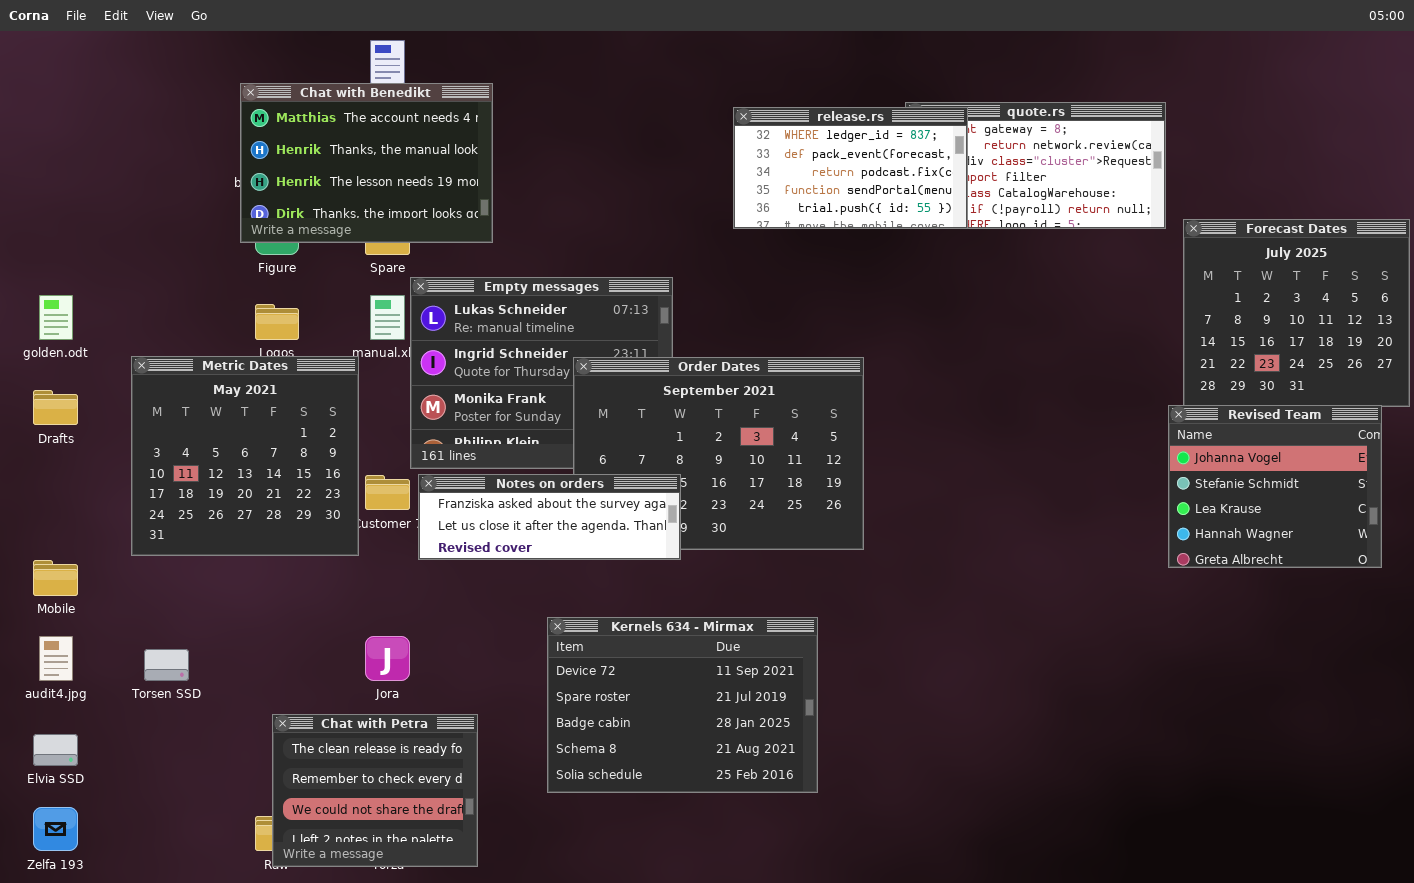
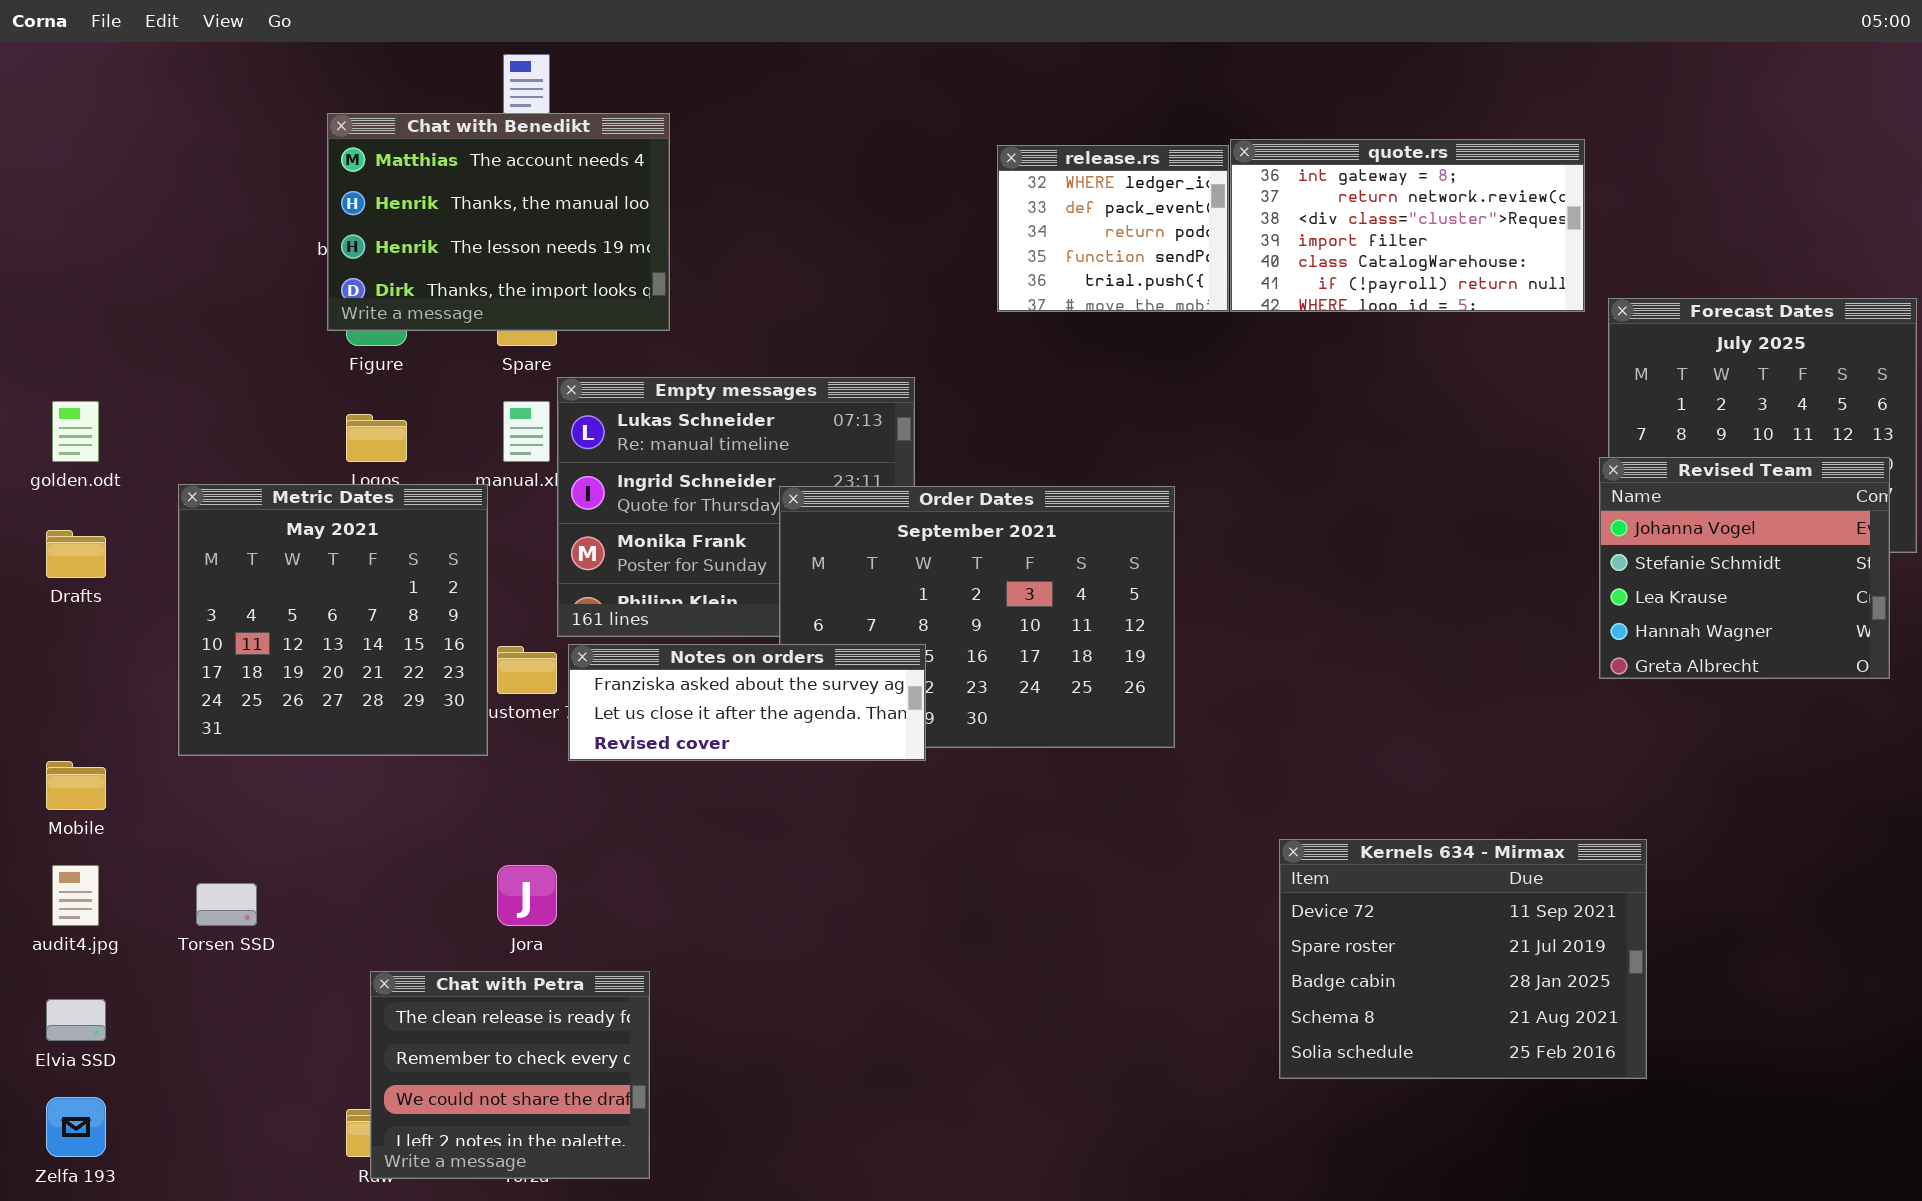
release.rs: [733,107,968,229] -> [997,145,1229,312], resized
Revised Team: [1168,405,1382,568] -> [1599,457,1890,679], moved
Kernels 634 - Mirmax: [547,617,818,793] -> [1279,839,1647,1079], moved

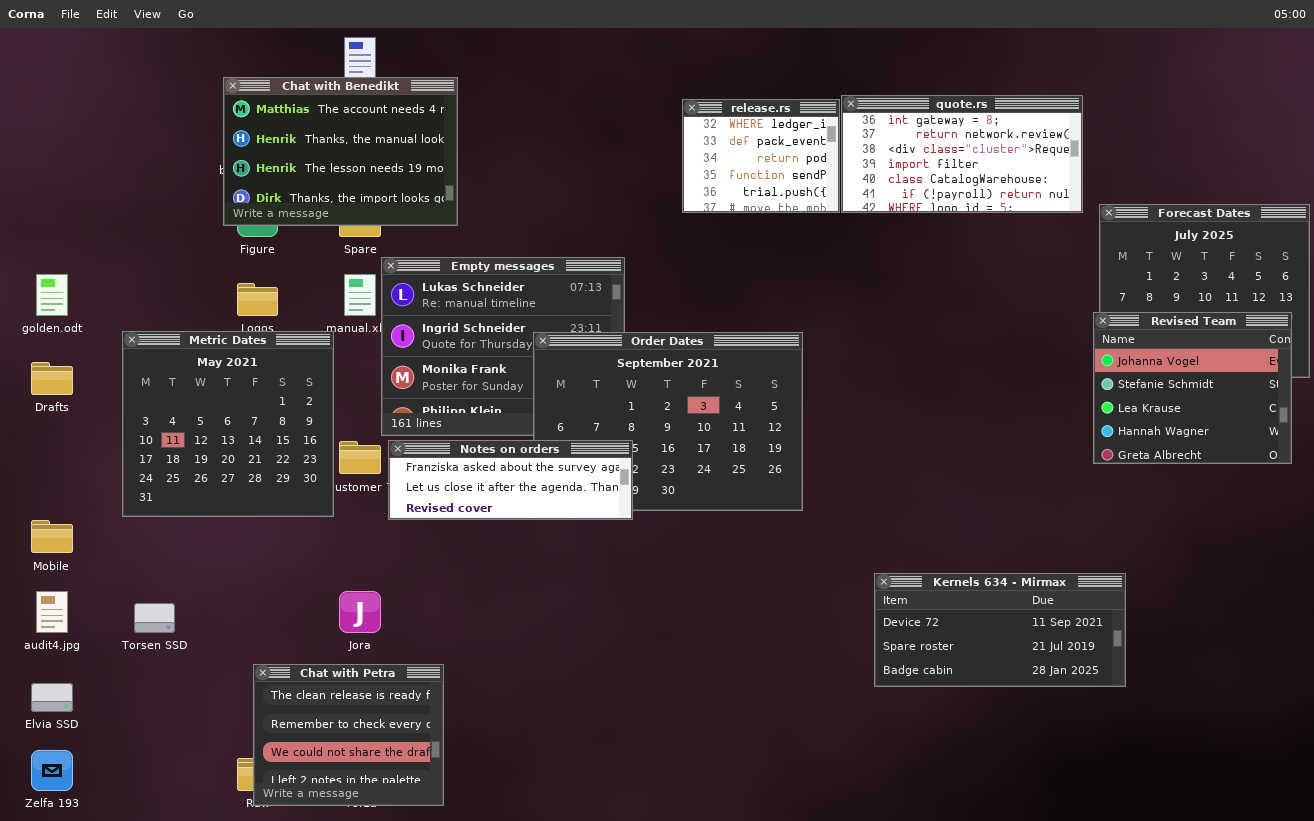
Kernels 634 - Mirmax: [1279,839,1647,1079] -> [874,573,1126,687], resized

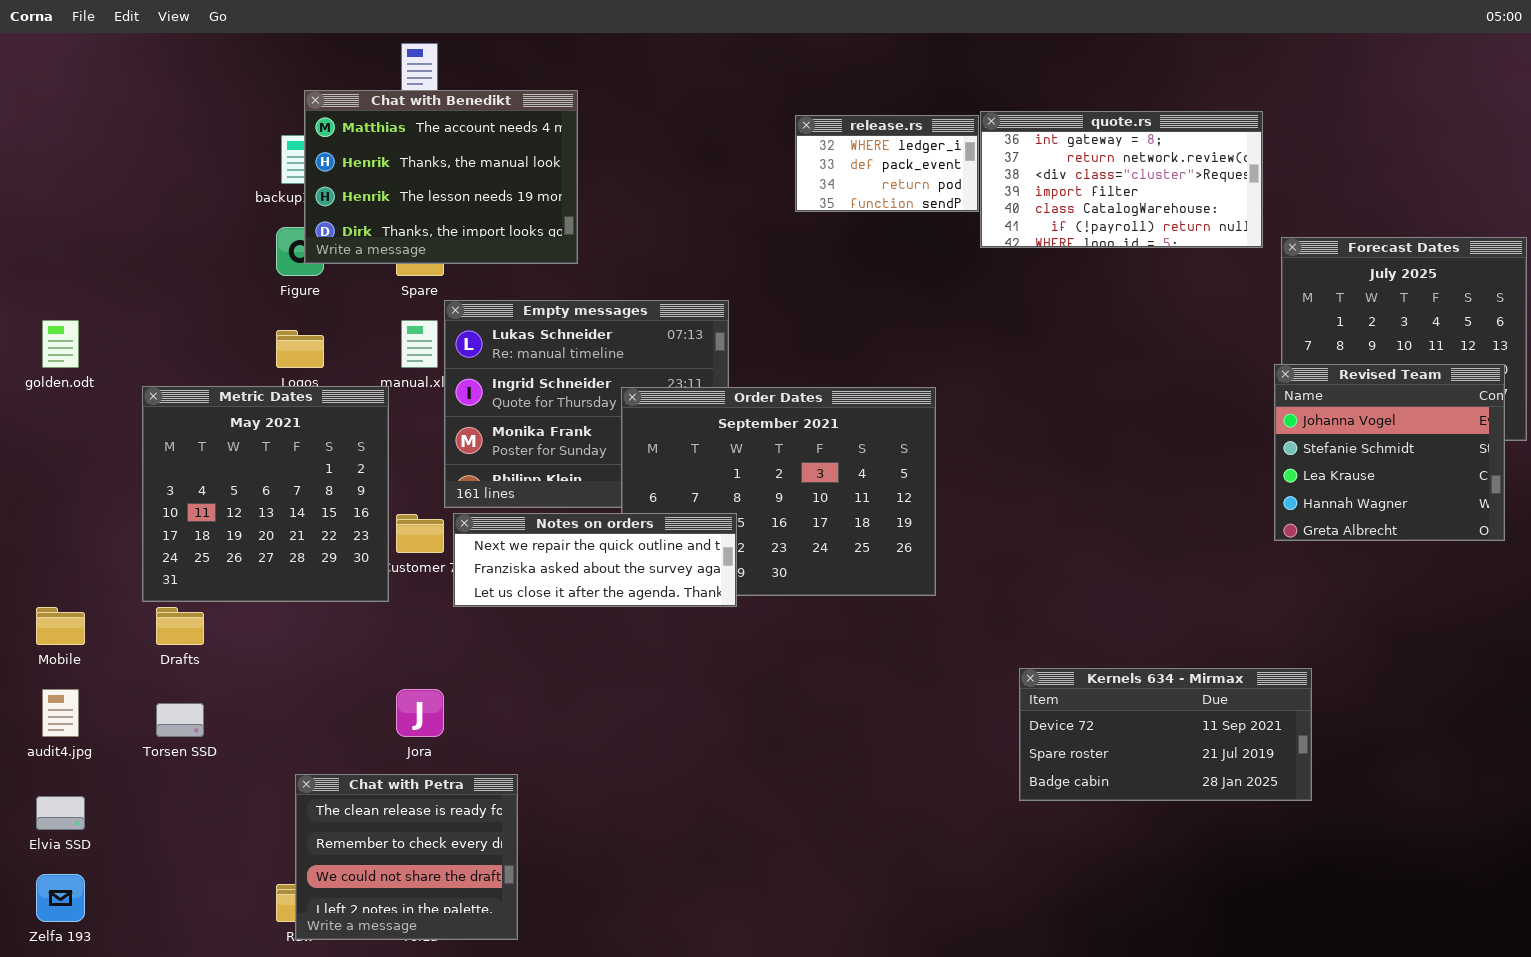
Chat with Benedikt: [223,77,458,226] -> [304,90,578,264], moved
release.rs: [682,99,840,213] -> [795,115,979,212], resized
Drafts: [31,362,73,395] -> [156,607,204,645], moved
Notes on orders: [388,440,633,520] -> [453,513,737,607], scrolled up 1 row

